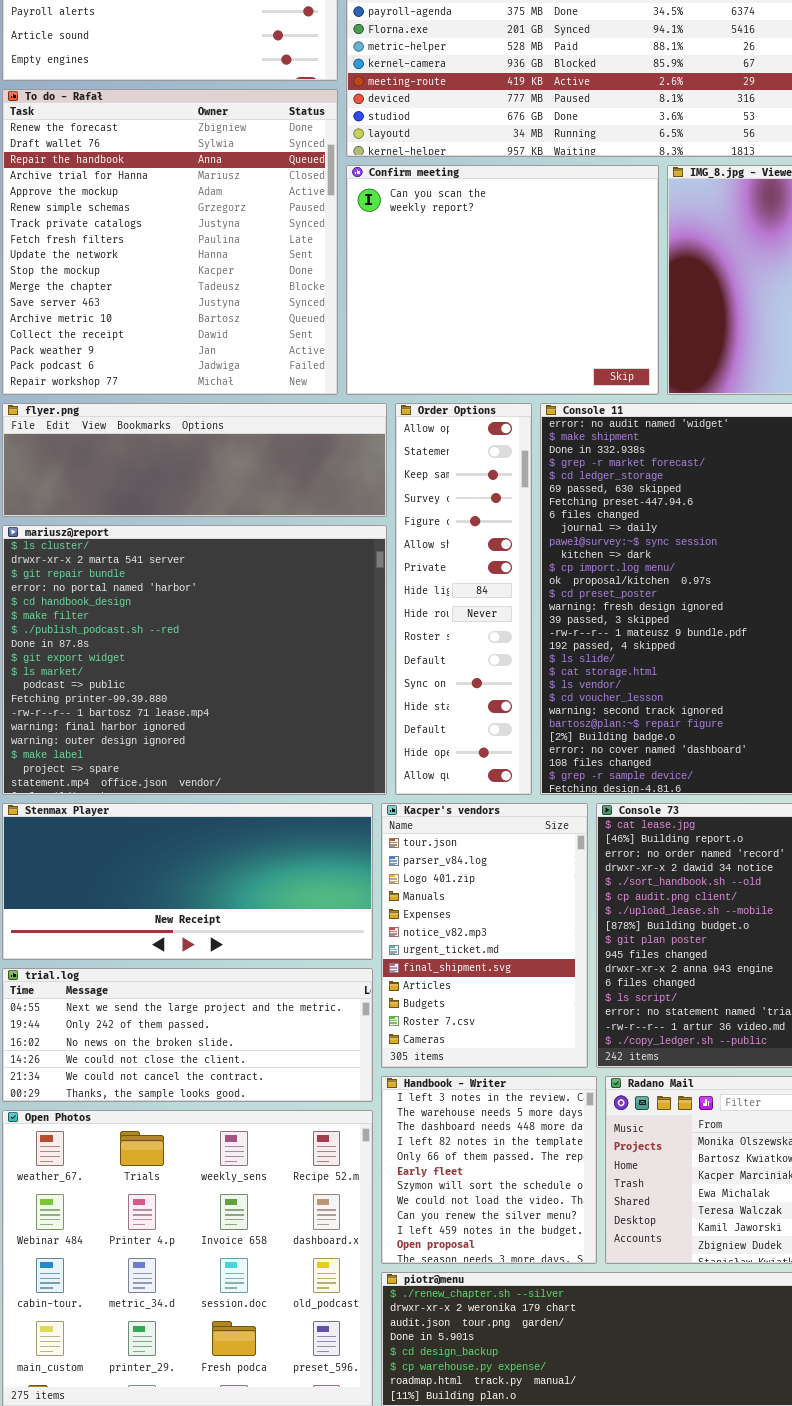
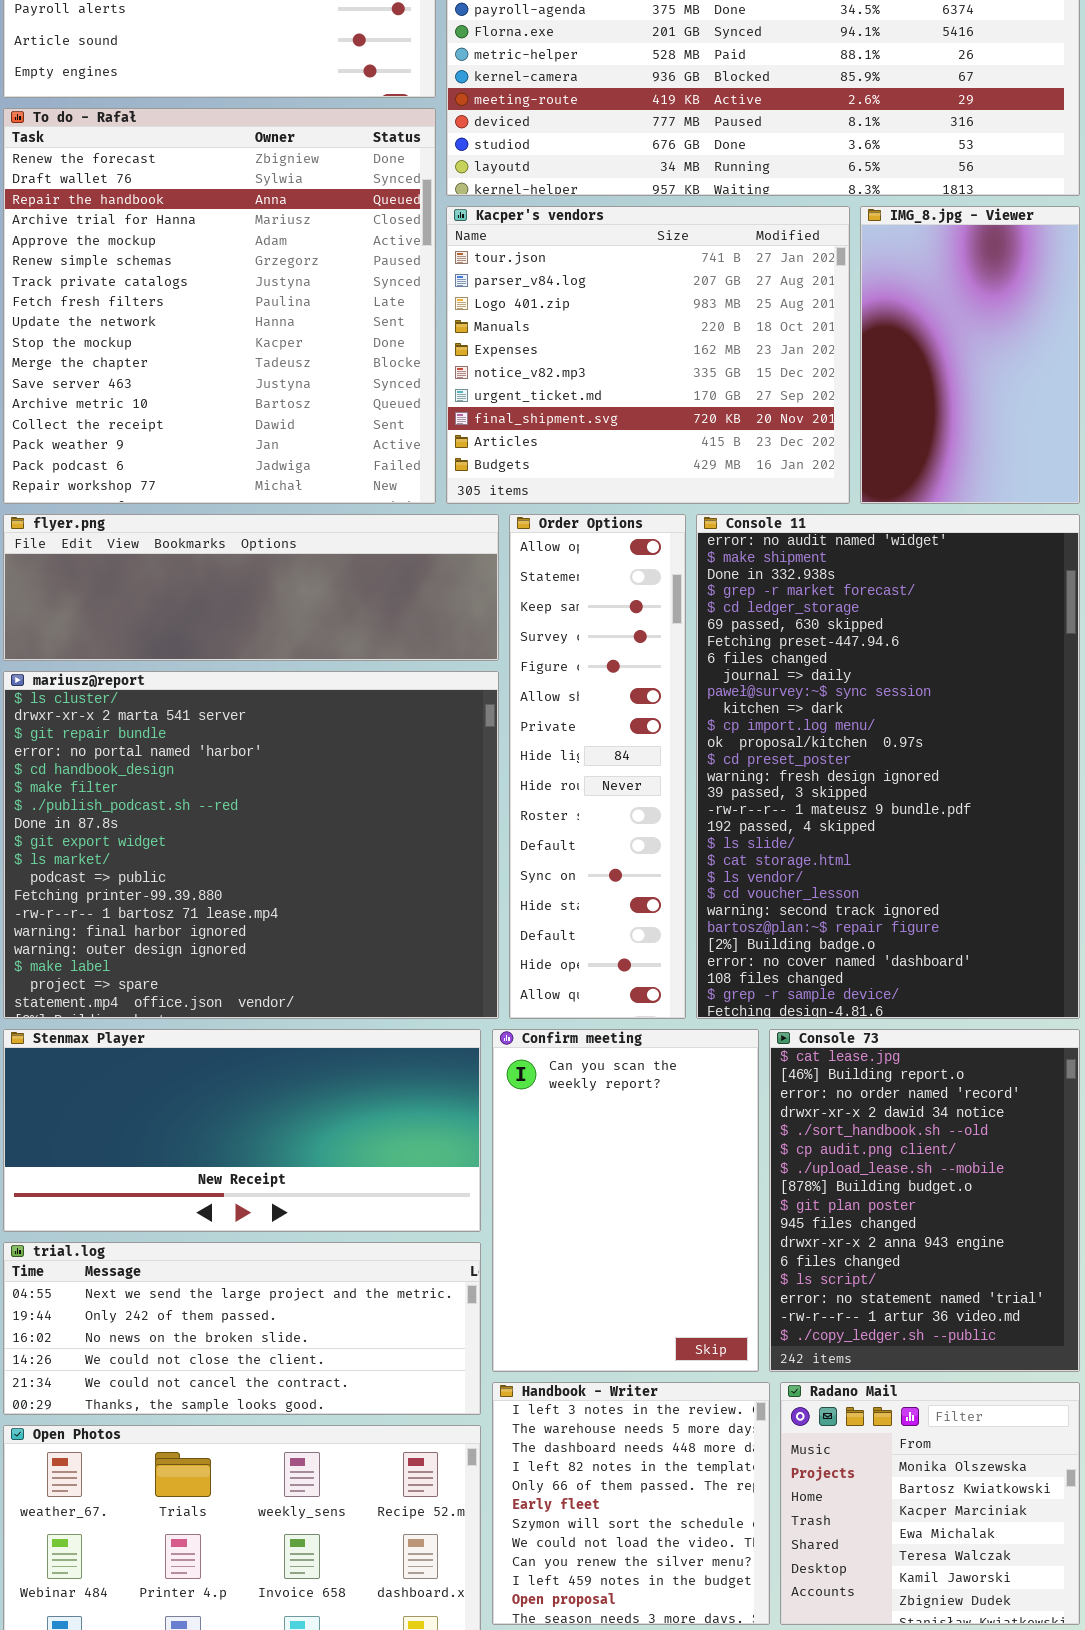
Confirm meeting: [346,165,659,395] -> [492,1029,759,1372], moved, resized
Kacper's vendors: [381,803,588,1068] -> [446,206,850,504], moved, resized

